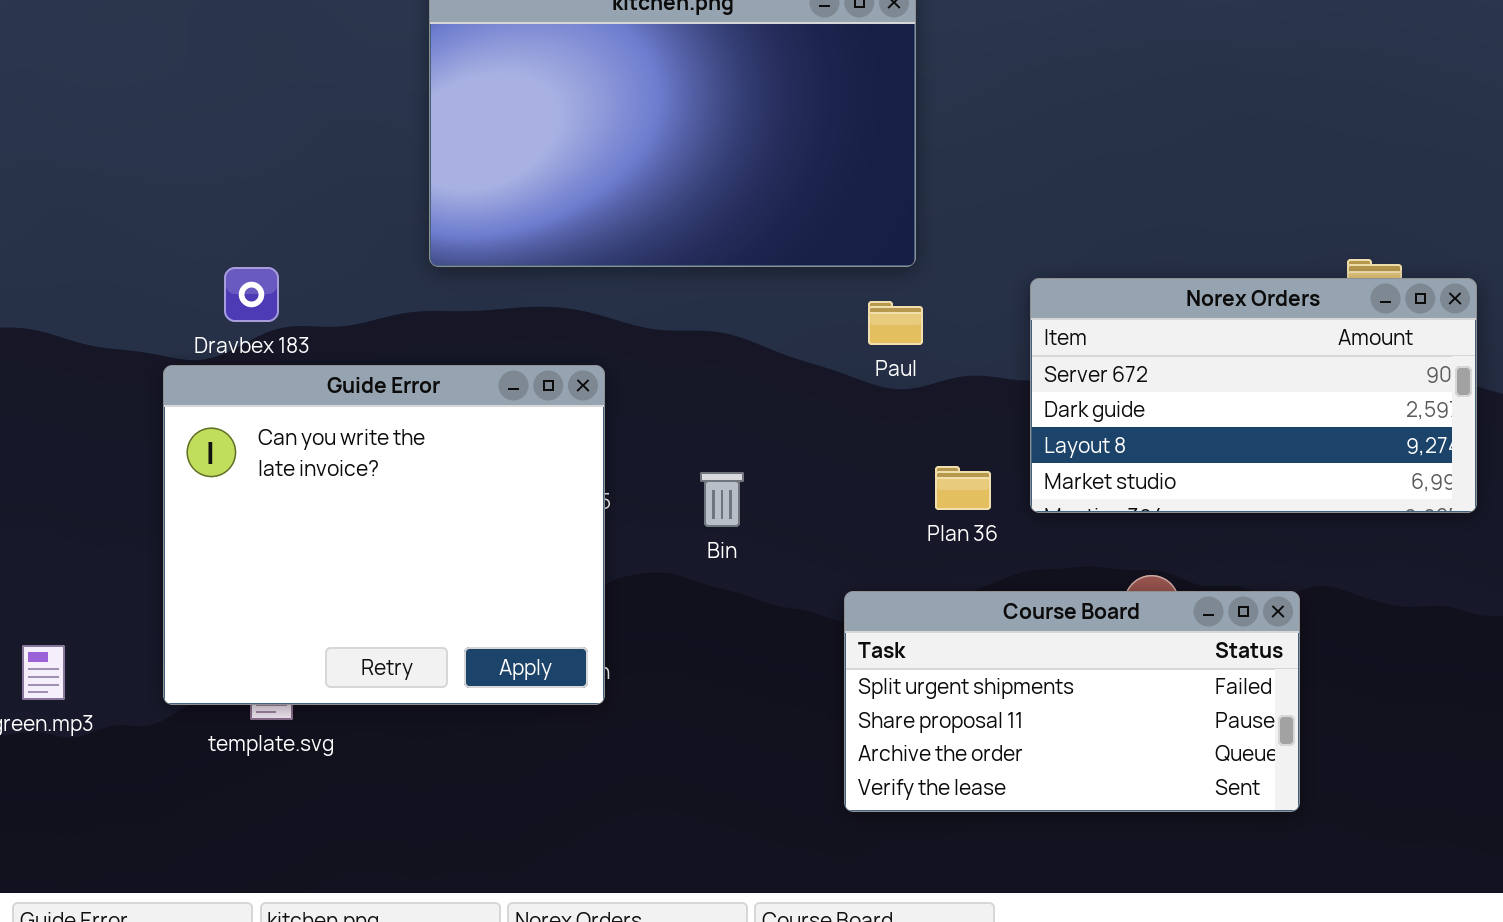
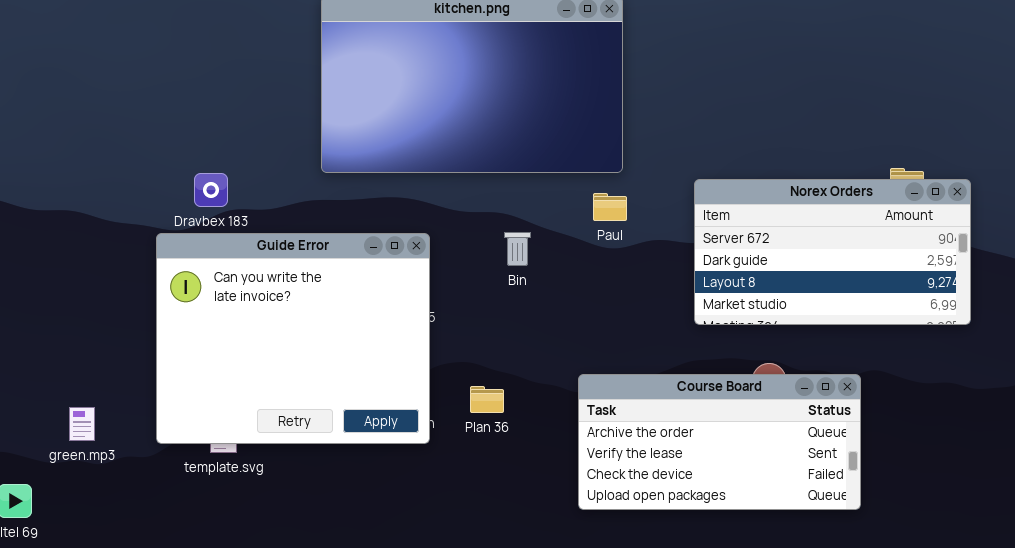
Plan 36: [935,466,991,510] -> [470,386,504,413], moved
Bin: [700,472,744,527] -> [504,232,531,266], moved
Course Board: [844,591,1300,812] -> [578,374,861,510], scrolled down 2 rows

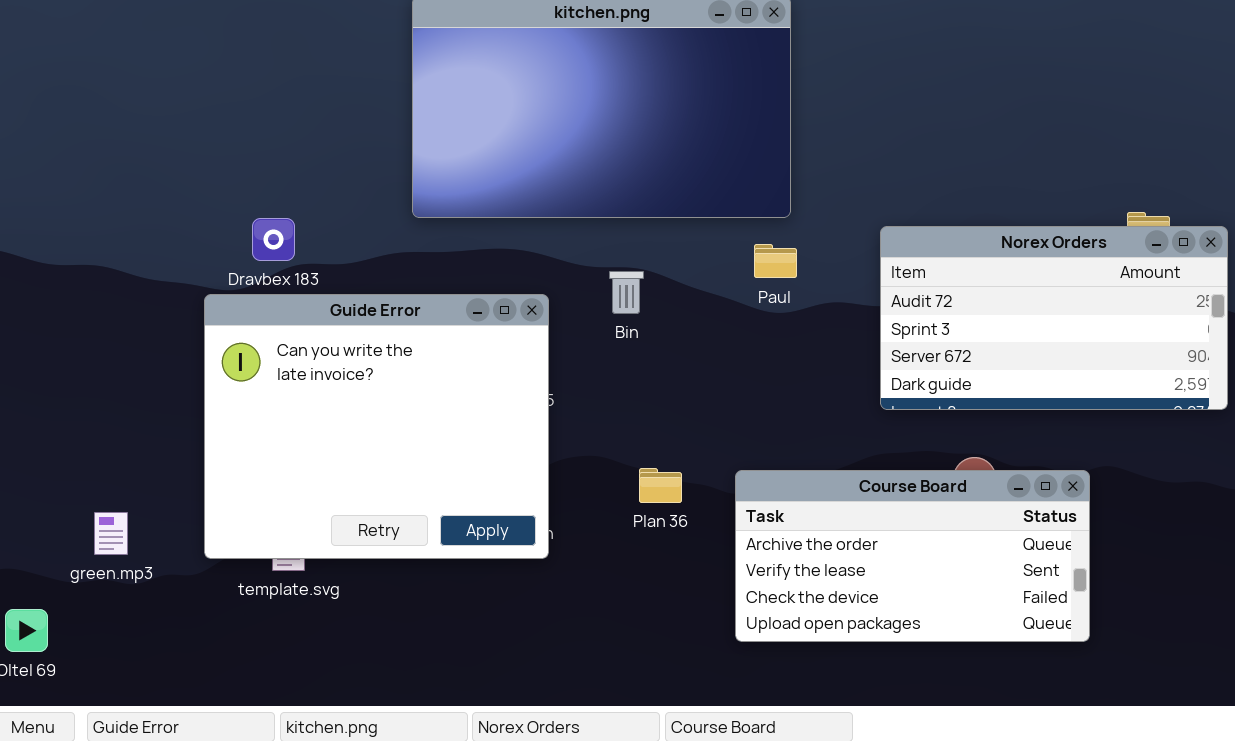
Norex Orders: [694,179,971,325] -> [880,226,1228,410], scrolled up 2 rows
Bin: [504,232,531,266] -> [609,271,644,314], moved
Plan 36: [470,386,504,413] -> [639,468,682,503], moved

